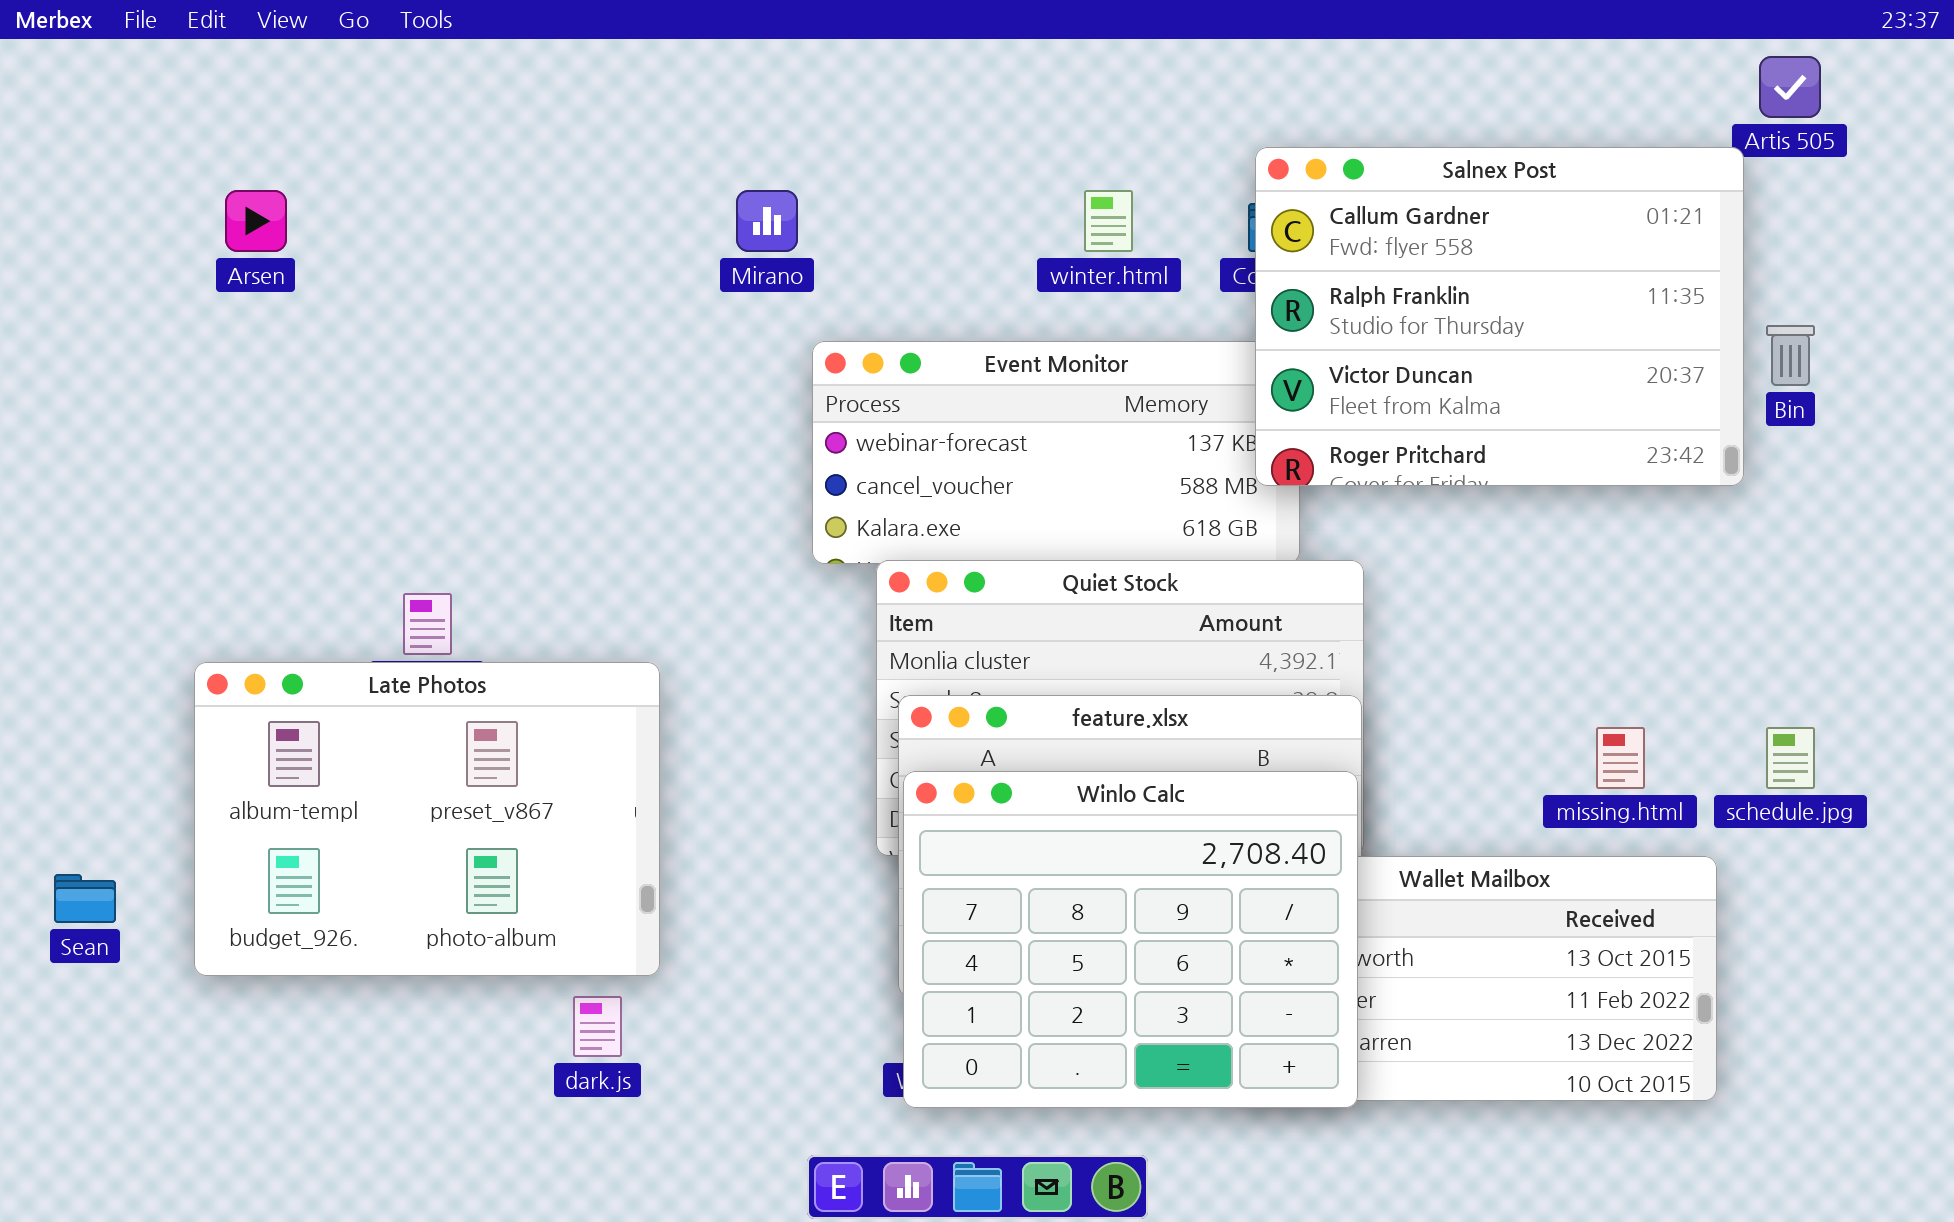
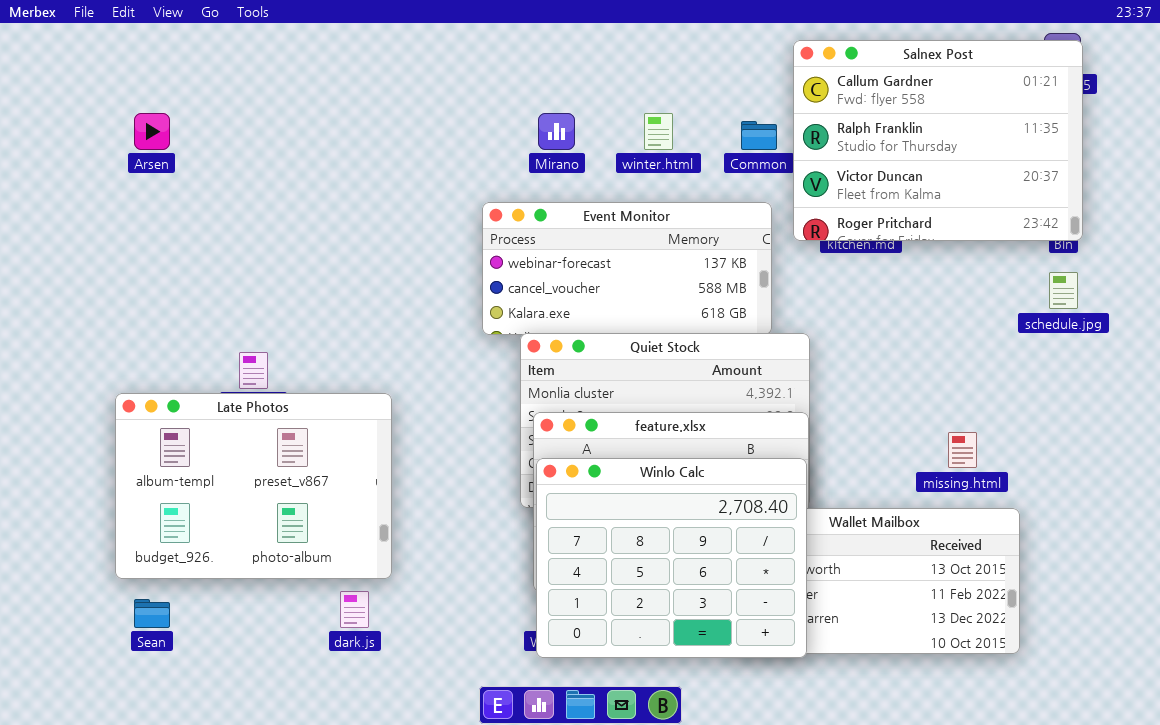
Salnex Post: [1255,147,1744,486] -> [793,40,1083,241], moved
Mirano: [736,190,798,252] -> [538,113,575,150], moved
schedule.jpg: [1766,727,1815,789] -> [1049,272,1078,309], moved
Sean: [54,874,116,923] -> [134,599,170,628], moved

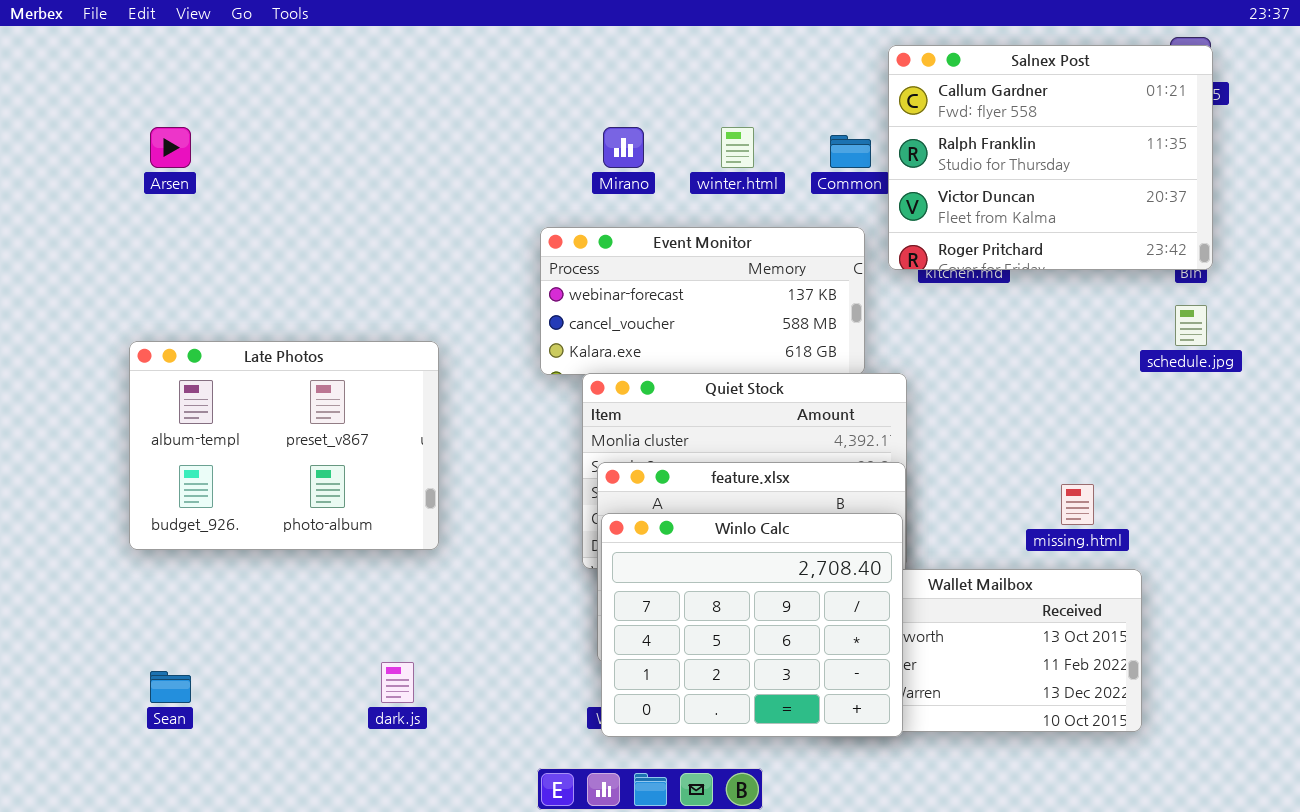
Late Photos: [115,393,392,579] -> [129,341,439,550], moved

